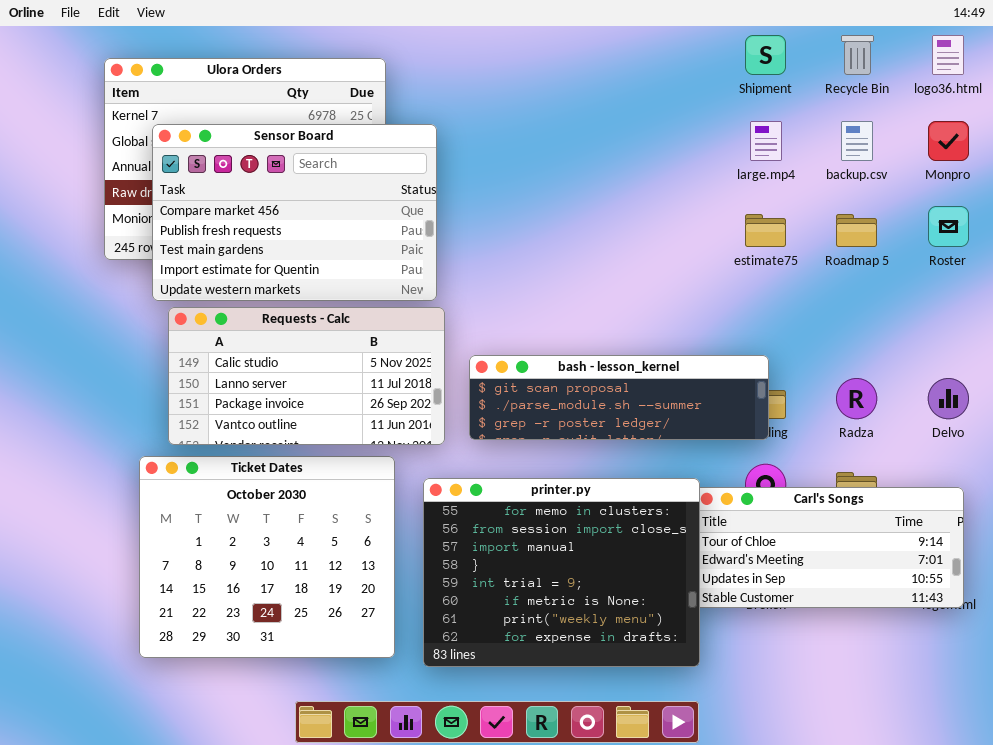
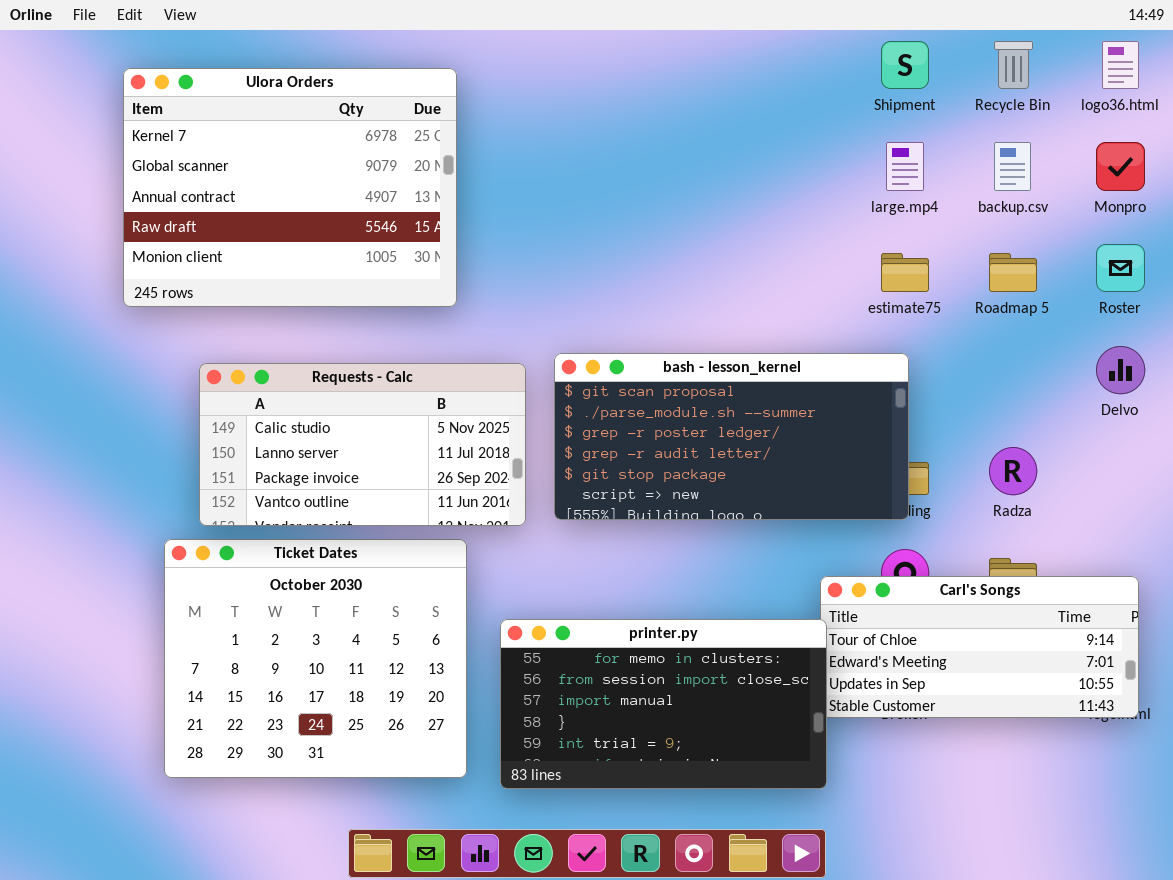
Sensor Board: [152,124,437,301] -> none, closed
bash - lesson_kernel: [469,355,769,440] -> [554,353,909,520], resized
Delvo: [928,378,969,419] -> [1096,346,1145,394], moved
printer.py: [423,478,700,667] -> [500,619,827,789], resized

